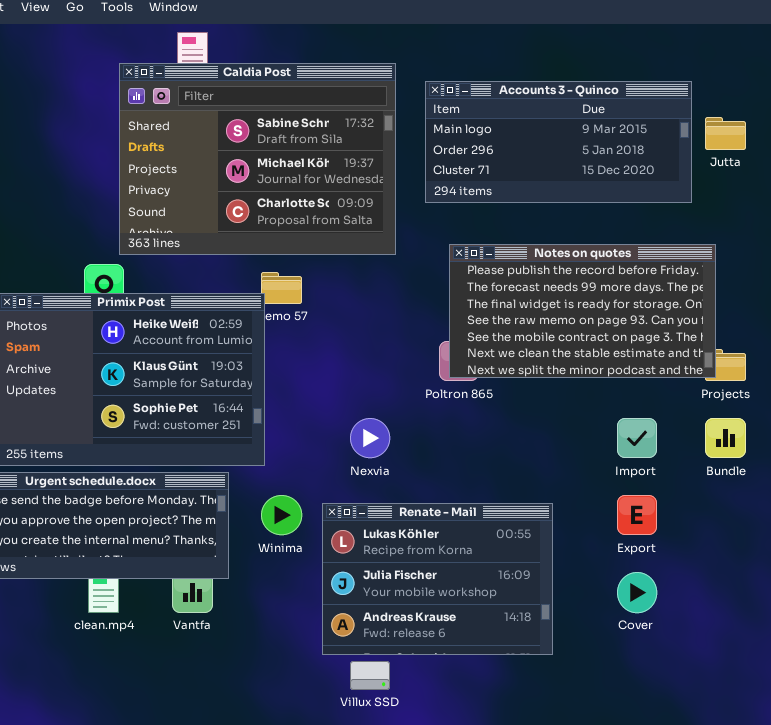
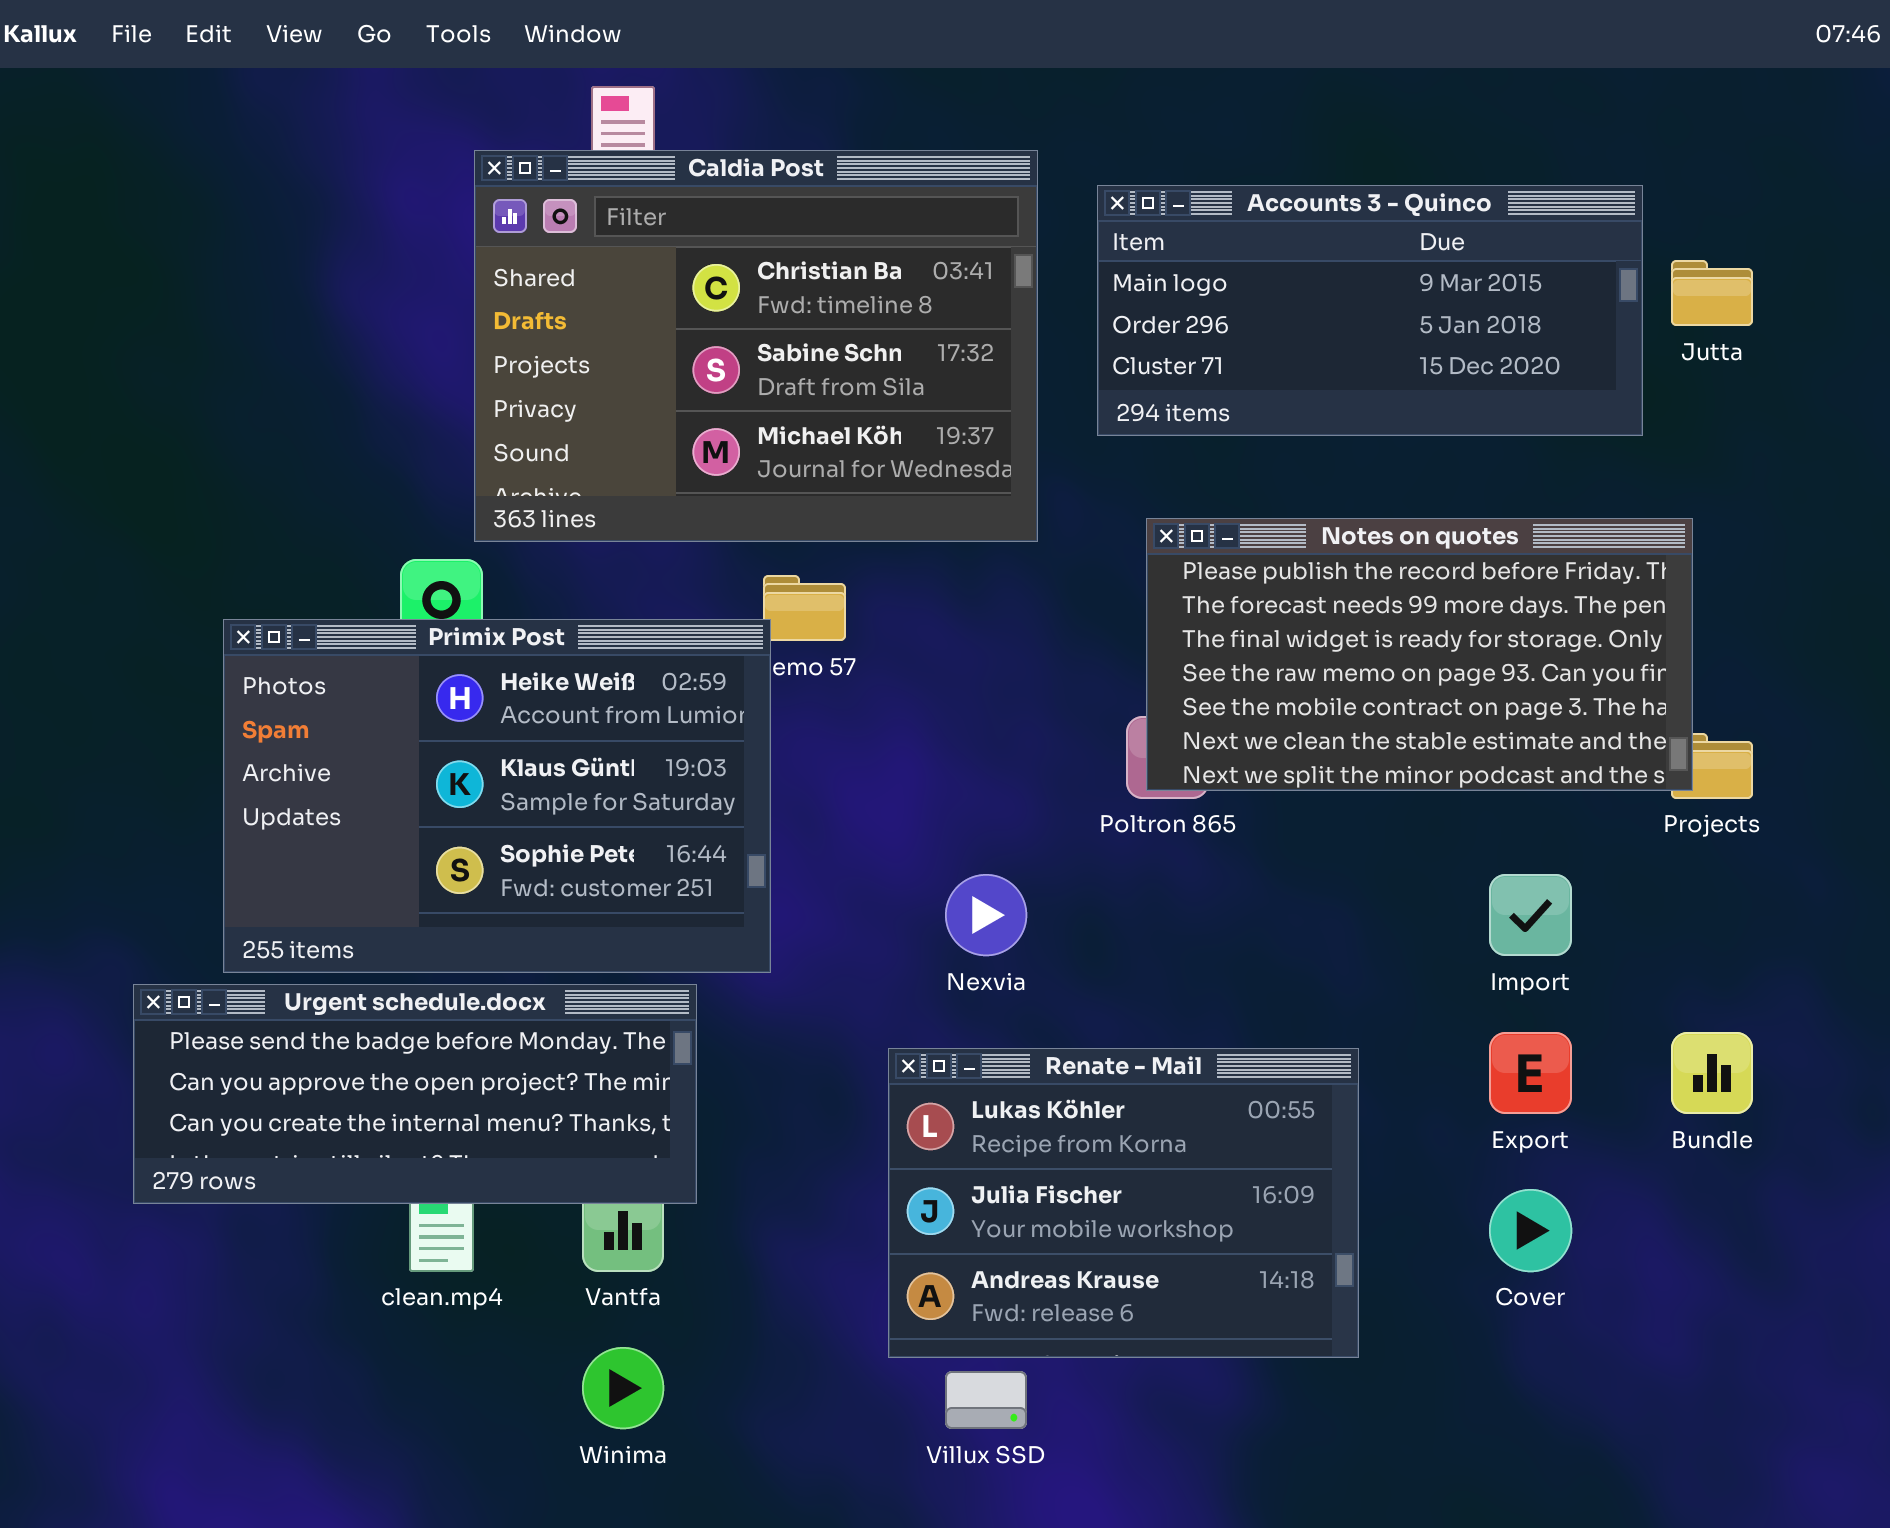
Caldia Post: [119,63,396,255] -> [474,150,1038,542], scrolled up 1 row
Bundle: [705,418,746,458] -> [1671,1032,1753,1114], moved
Winima: [261,495,302,535] -> [582,1347,664,1429], moved

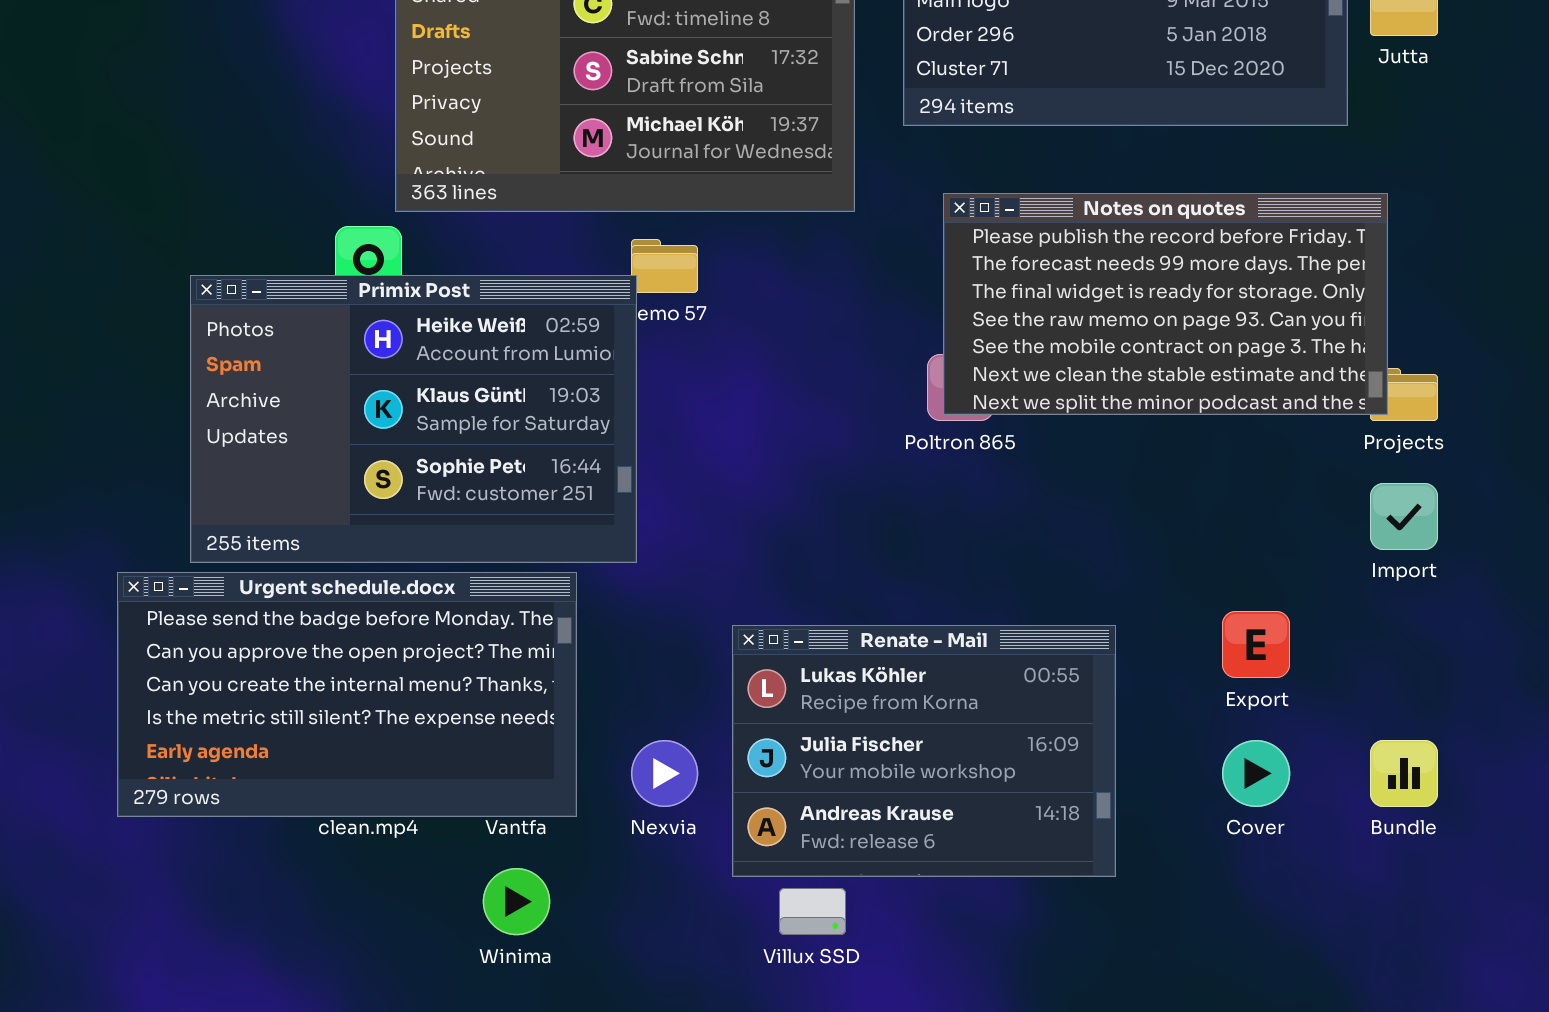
Nexvia: [945,874,1027,956] -> [631,740,698,807], moved
Import: [1489,874,1572,956] -> [1370,483,1438,550], moved
Urgent schedule.docx: [133,984,697,1204] -> [117,572,577,817], resized
Bundle: [1671,1032,1753,1114] -> [1370,740,1438,807], moved

